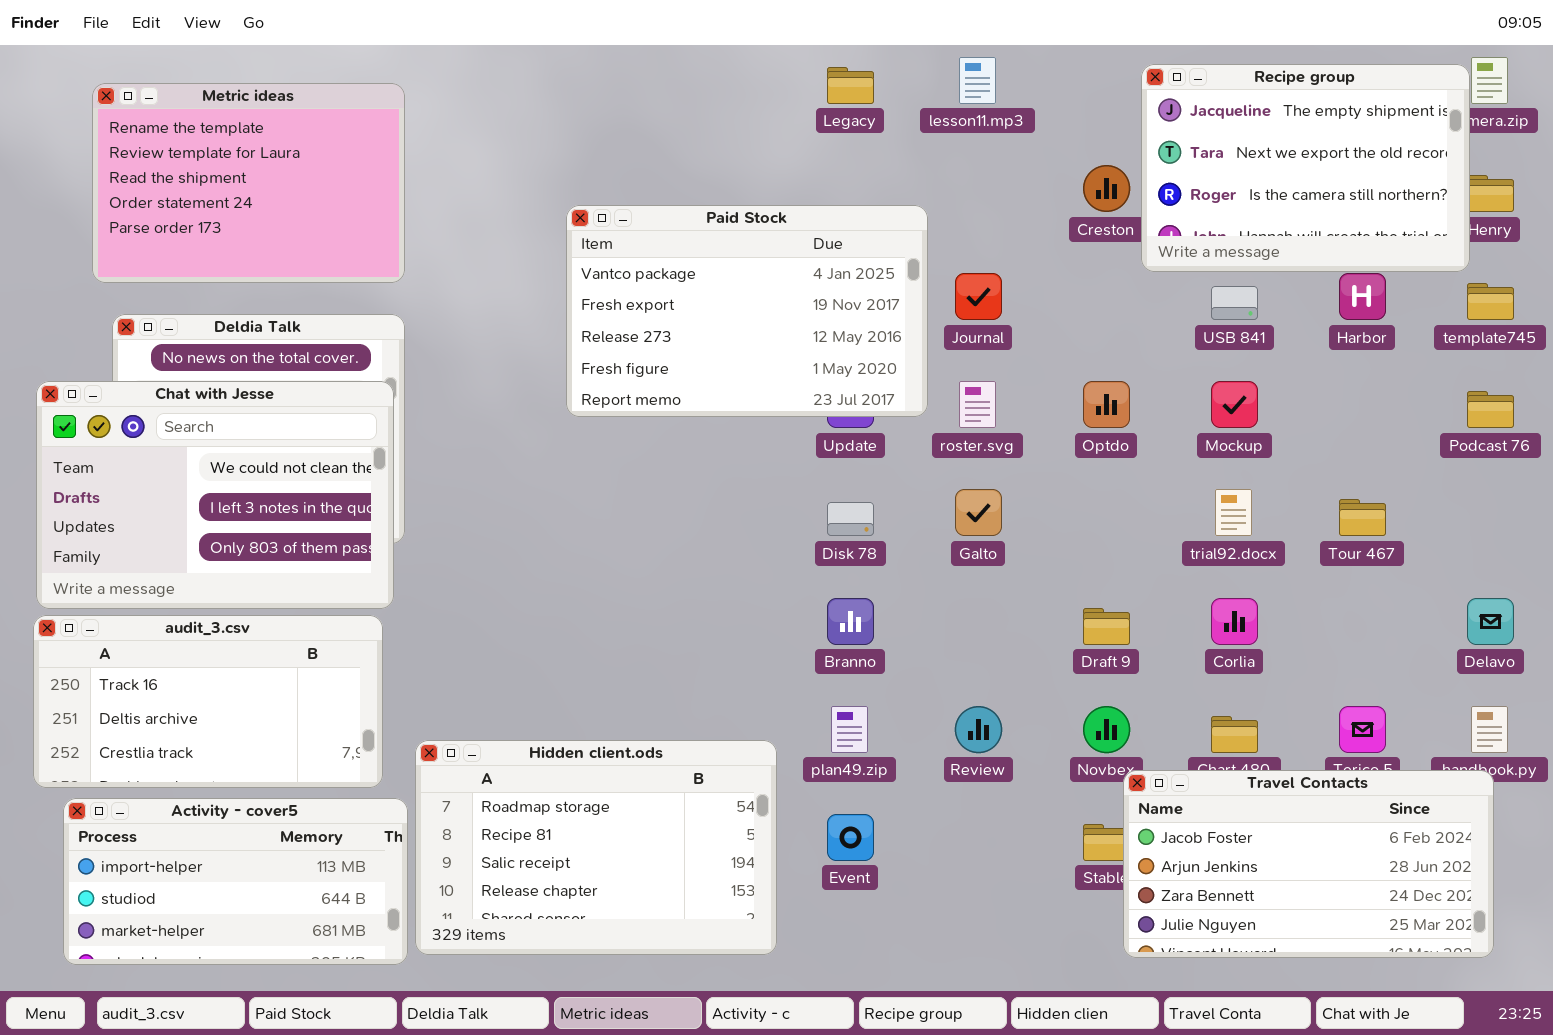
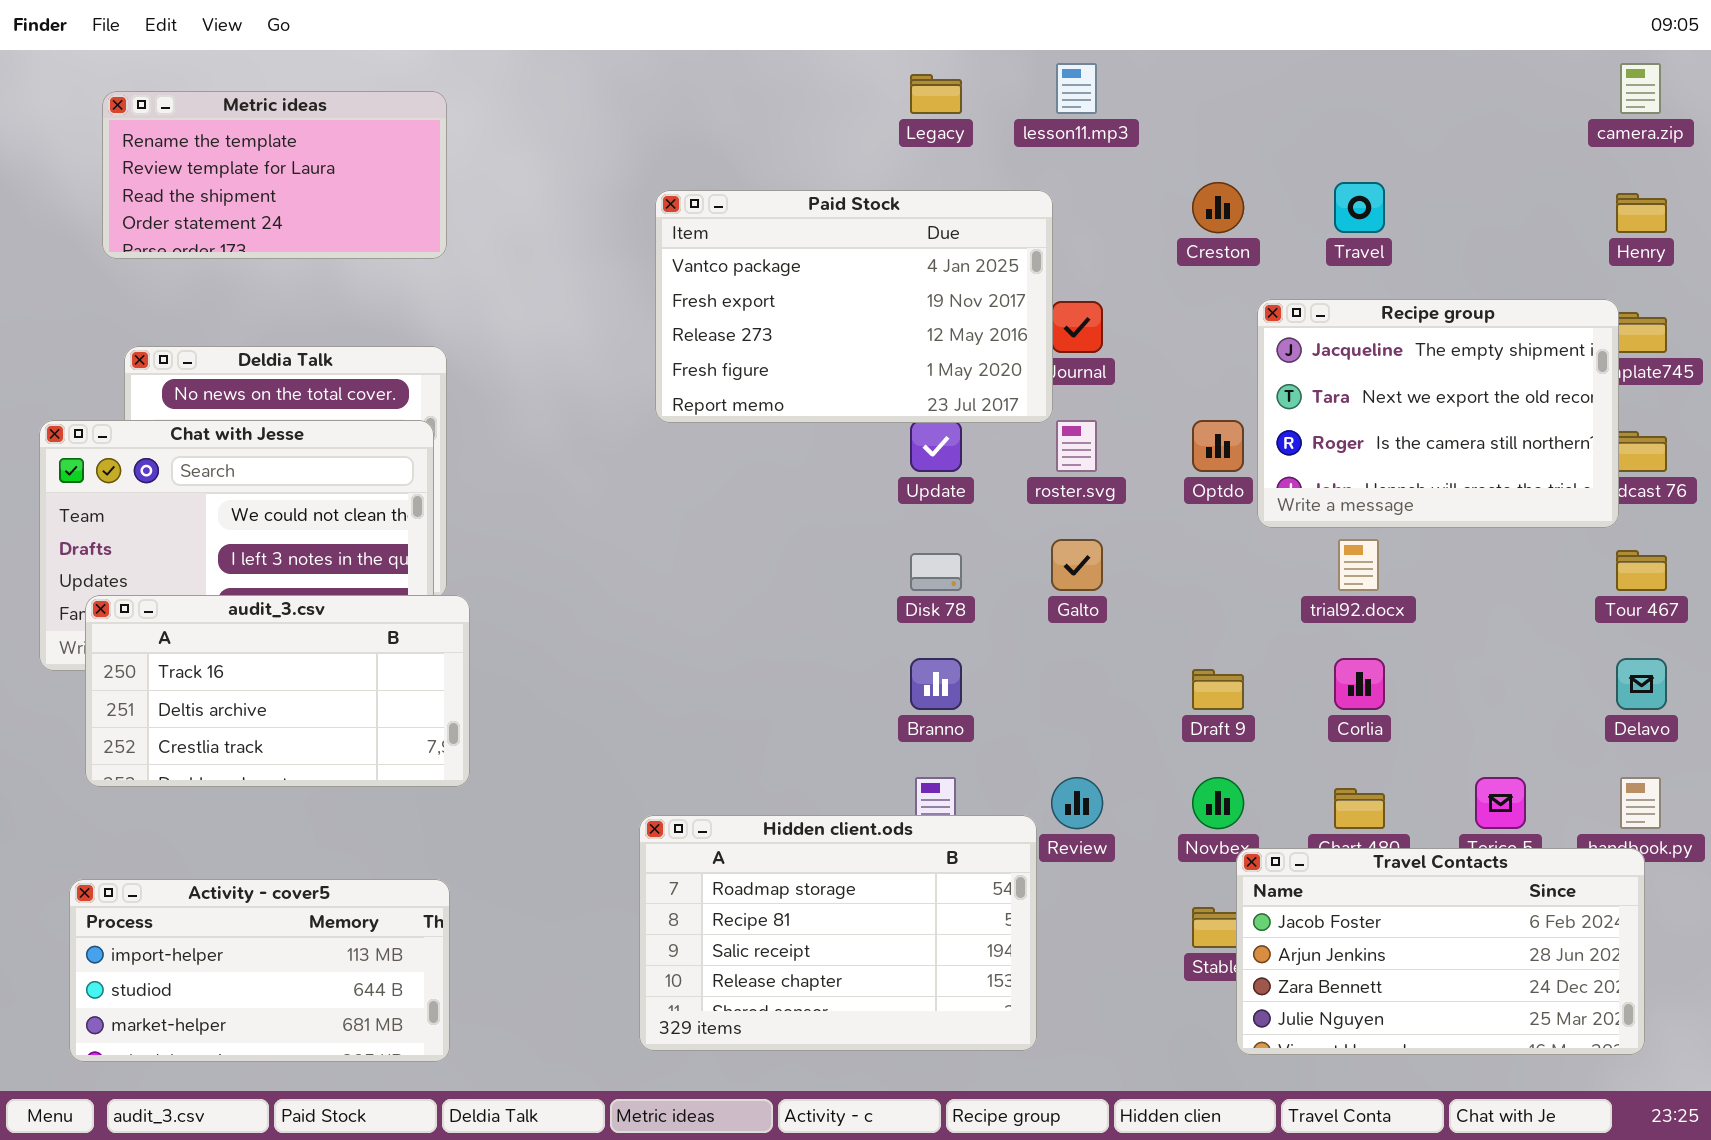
Recipe group: [1141,64,1470,272] -> [1257,299,1619,528], moved
Metric ideas: [92,83,405,283] -> [102,91,447,259], resized
Paid Stock: [566,205,928,417] -> [655,190,1053,423], moved
Tour 467: [1339,499,1386,536] -> [1616,550,1667,591], moved
audit_3.csv: [33,615,383,788] -> [85,595,470,787], moved
Hidden client.ods: [415,740,777,955] -> [639,815,1037,1051], moved

